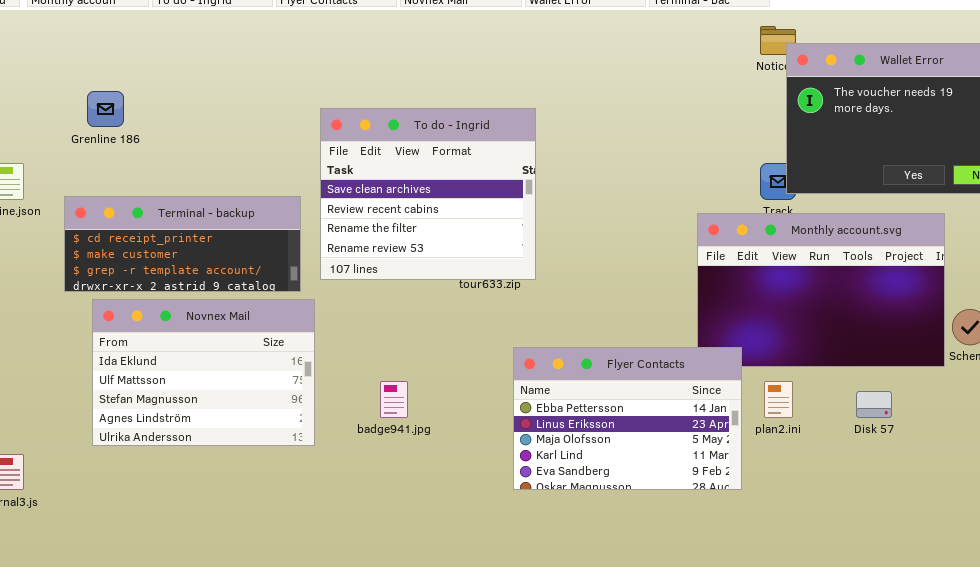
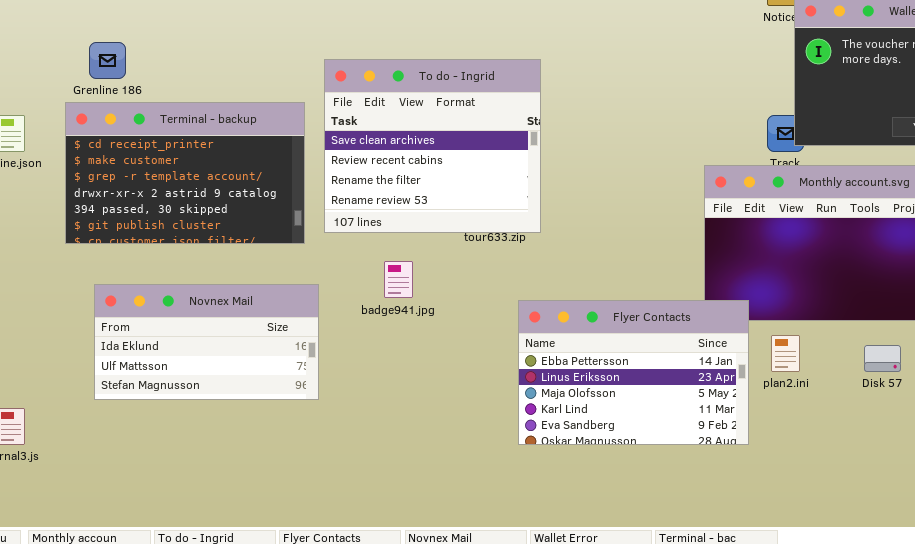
Terminal - backup: [64,196,301,292] -> [65,102,305,244], resized
Novnex Mail: [92,299,315,446] -> [94,284,319,400], resized
badge941.jpg: [380,381,408,418] -> [384,261,413,298], moved

